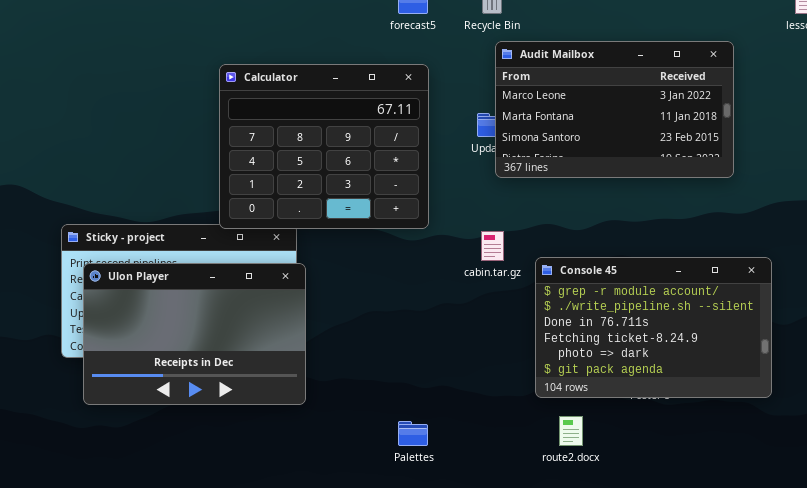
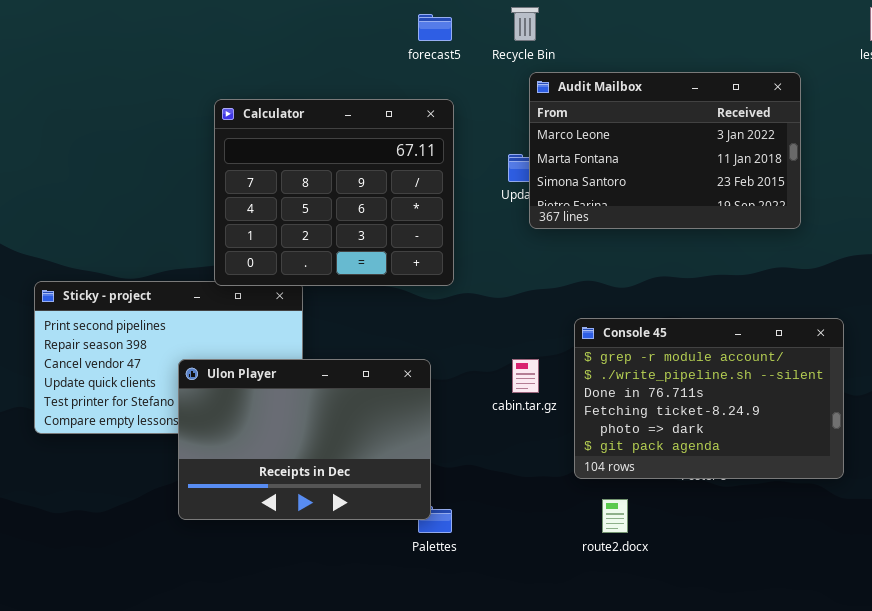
cabin.tar.gz: [481,231,504,261] -> [512,359,539,393], moved
Ulon Player: [83,263,306,405] -> [178,359,431,520], moved

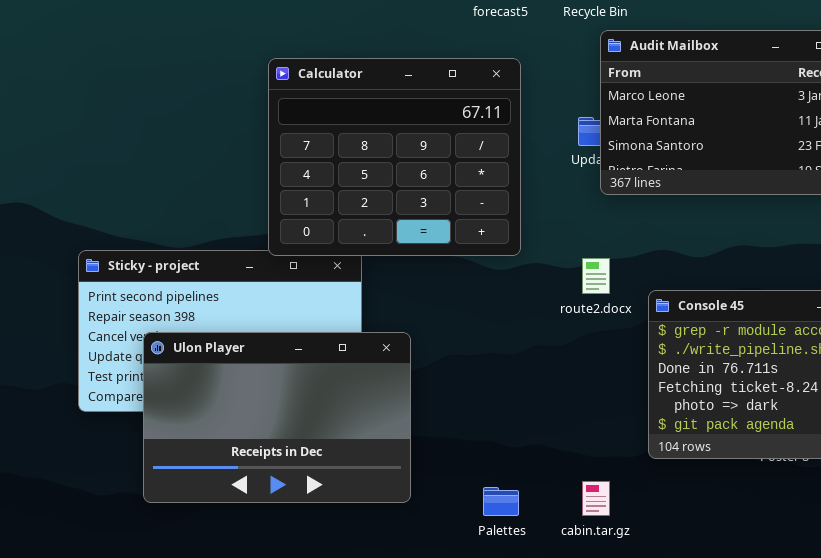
Ulon Player: [178,359,431,520] -> [143,332,411,503], moved
cabin.tar.gz: [512,359,539,393] -> [582,481,610,516], moved
route2.docx: [602,499,628,533] -> [582,258,610,294], moved

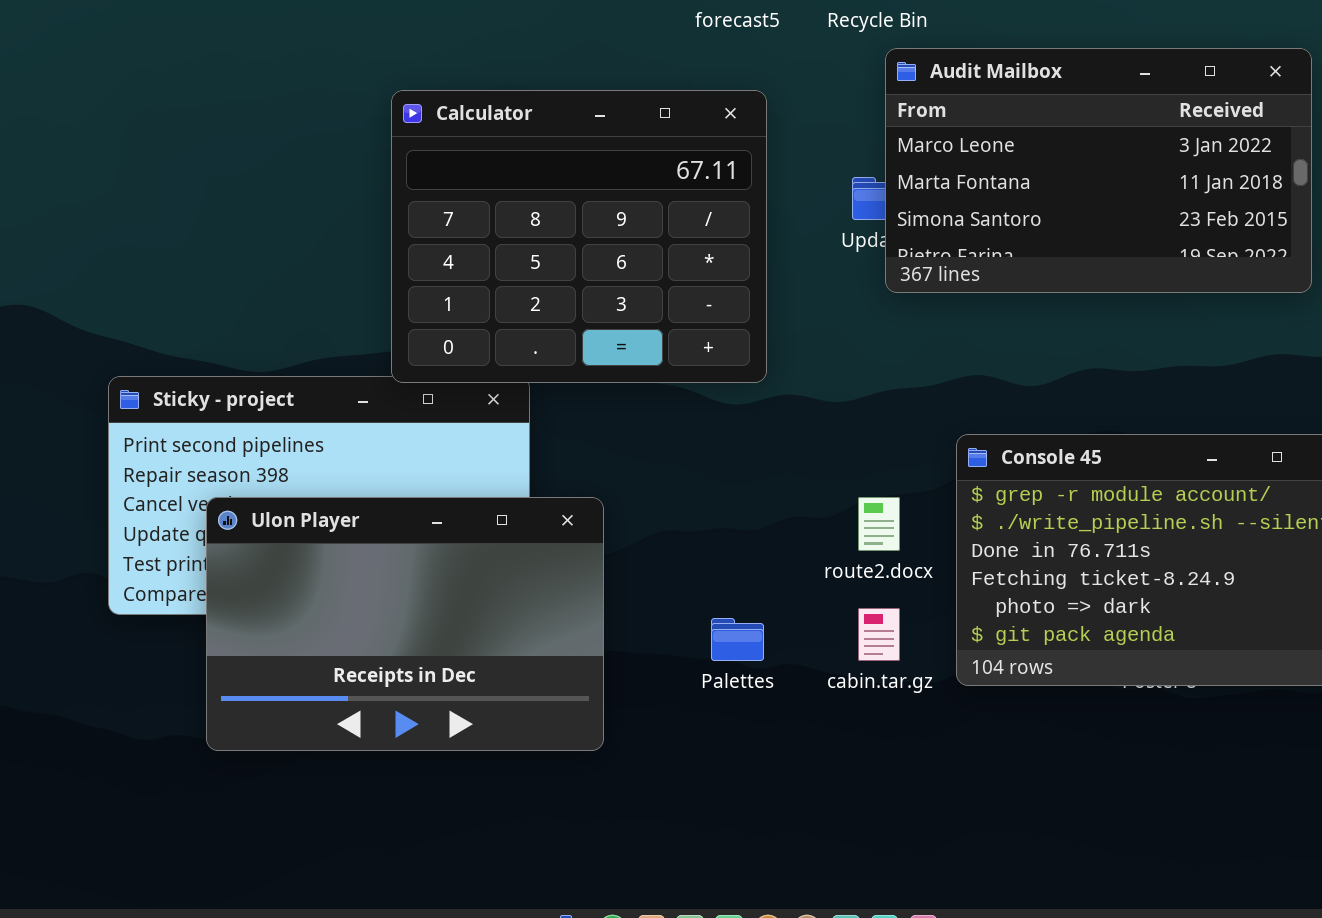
route2.docx: [582,258,610,294] -> [858,497,900,551], moved
cabin.tar.gz: [582,481,610,516] -> [858,608,900,661], moved
Palettes: [483,487,519,516] -> [711,618,764,661], moved

